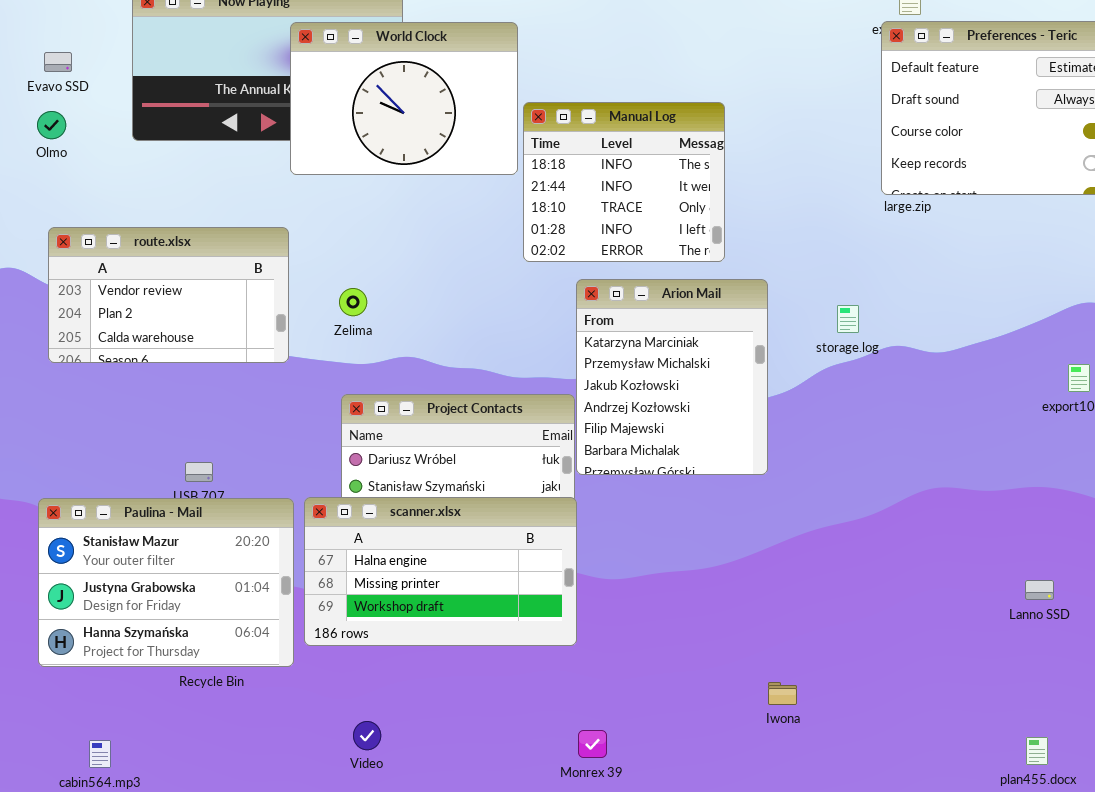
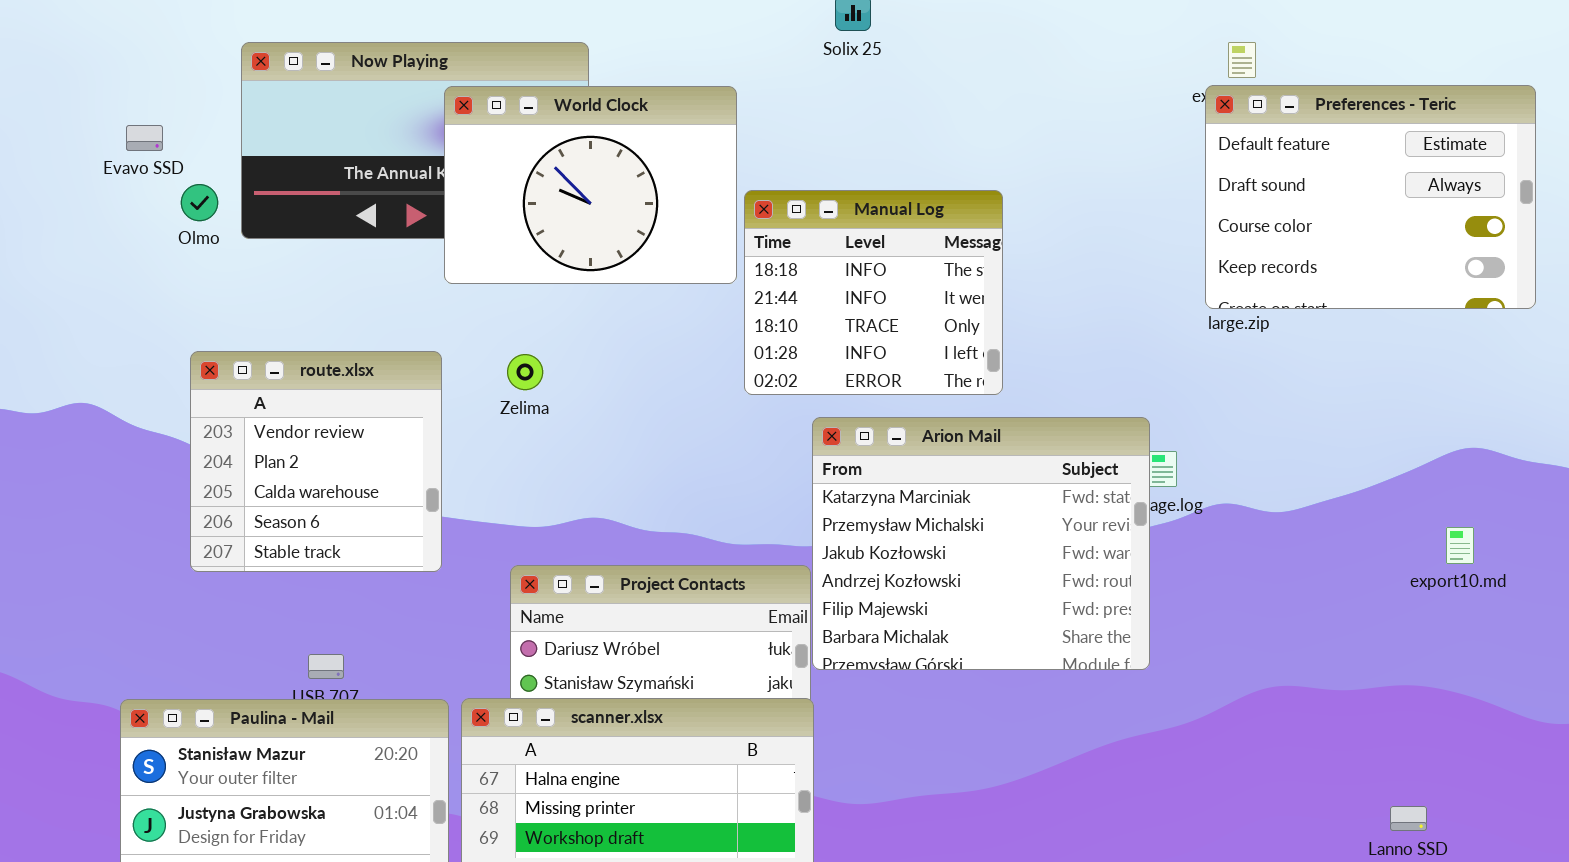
Olmo: [37,111,66,139] -> [181,184,218,221], moved
route.xlsx: [48,227,289,363] -> [190,351,442,572], resized
Arion Mail: [576,279,768,475] -> [812,417,1150,670], resized
Zelima: [339,288,367,316] -> [507,354,543,390], moved

